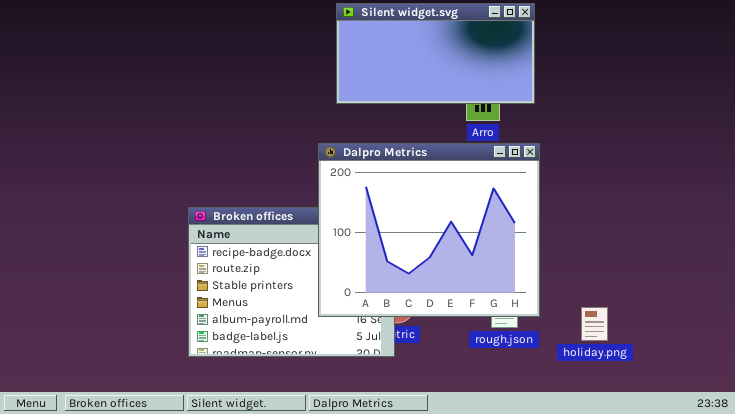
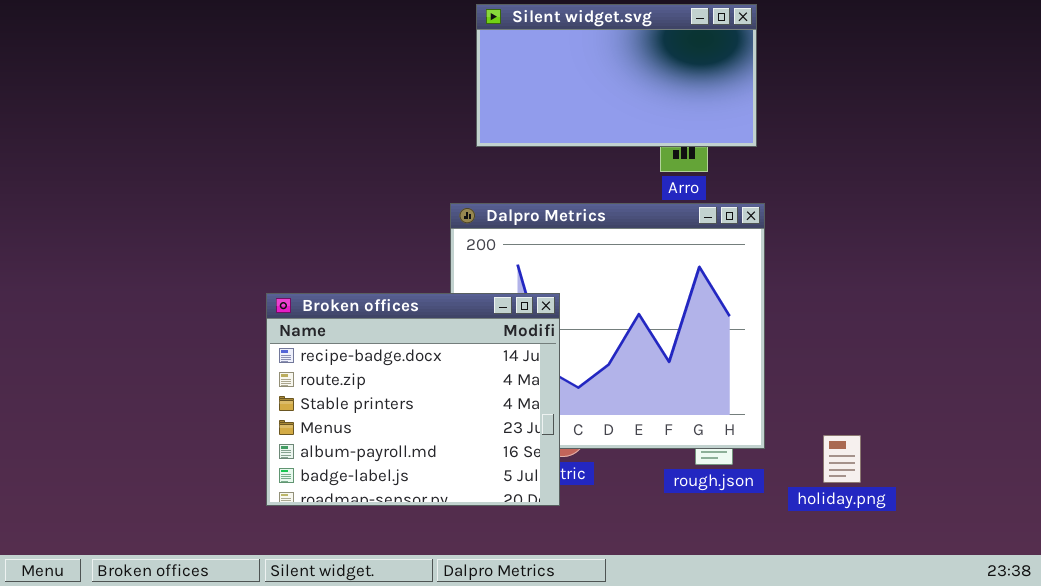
Broken offices: [188,207,395,357] -> [266,293,560,506], raised

